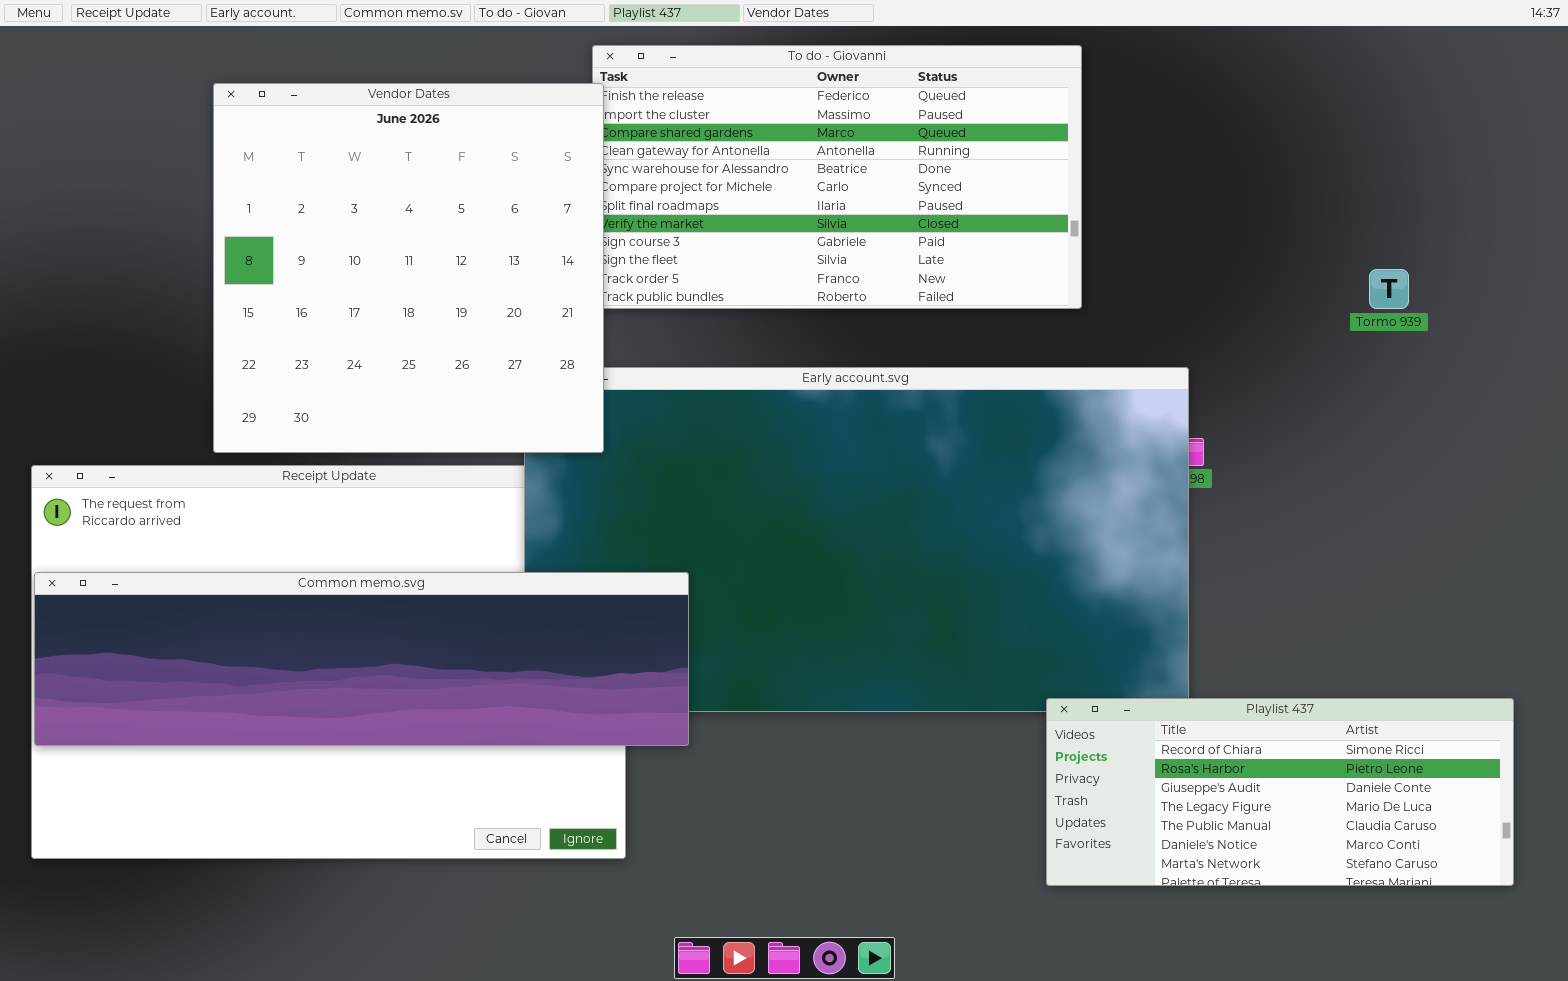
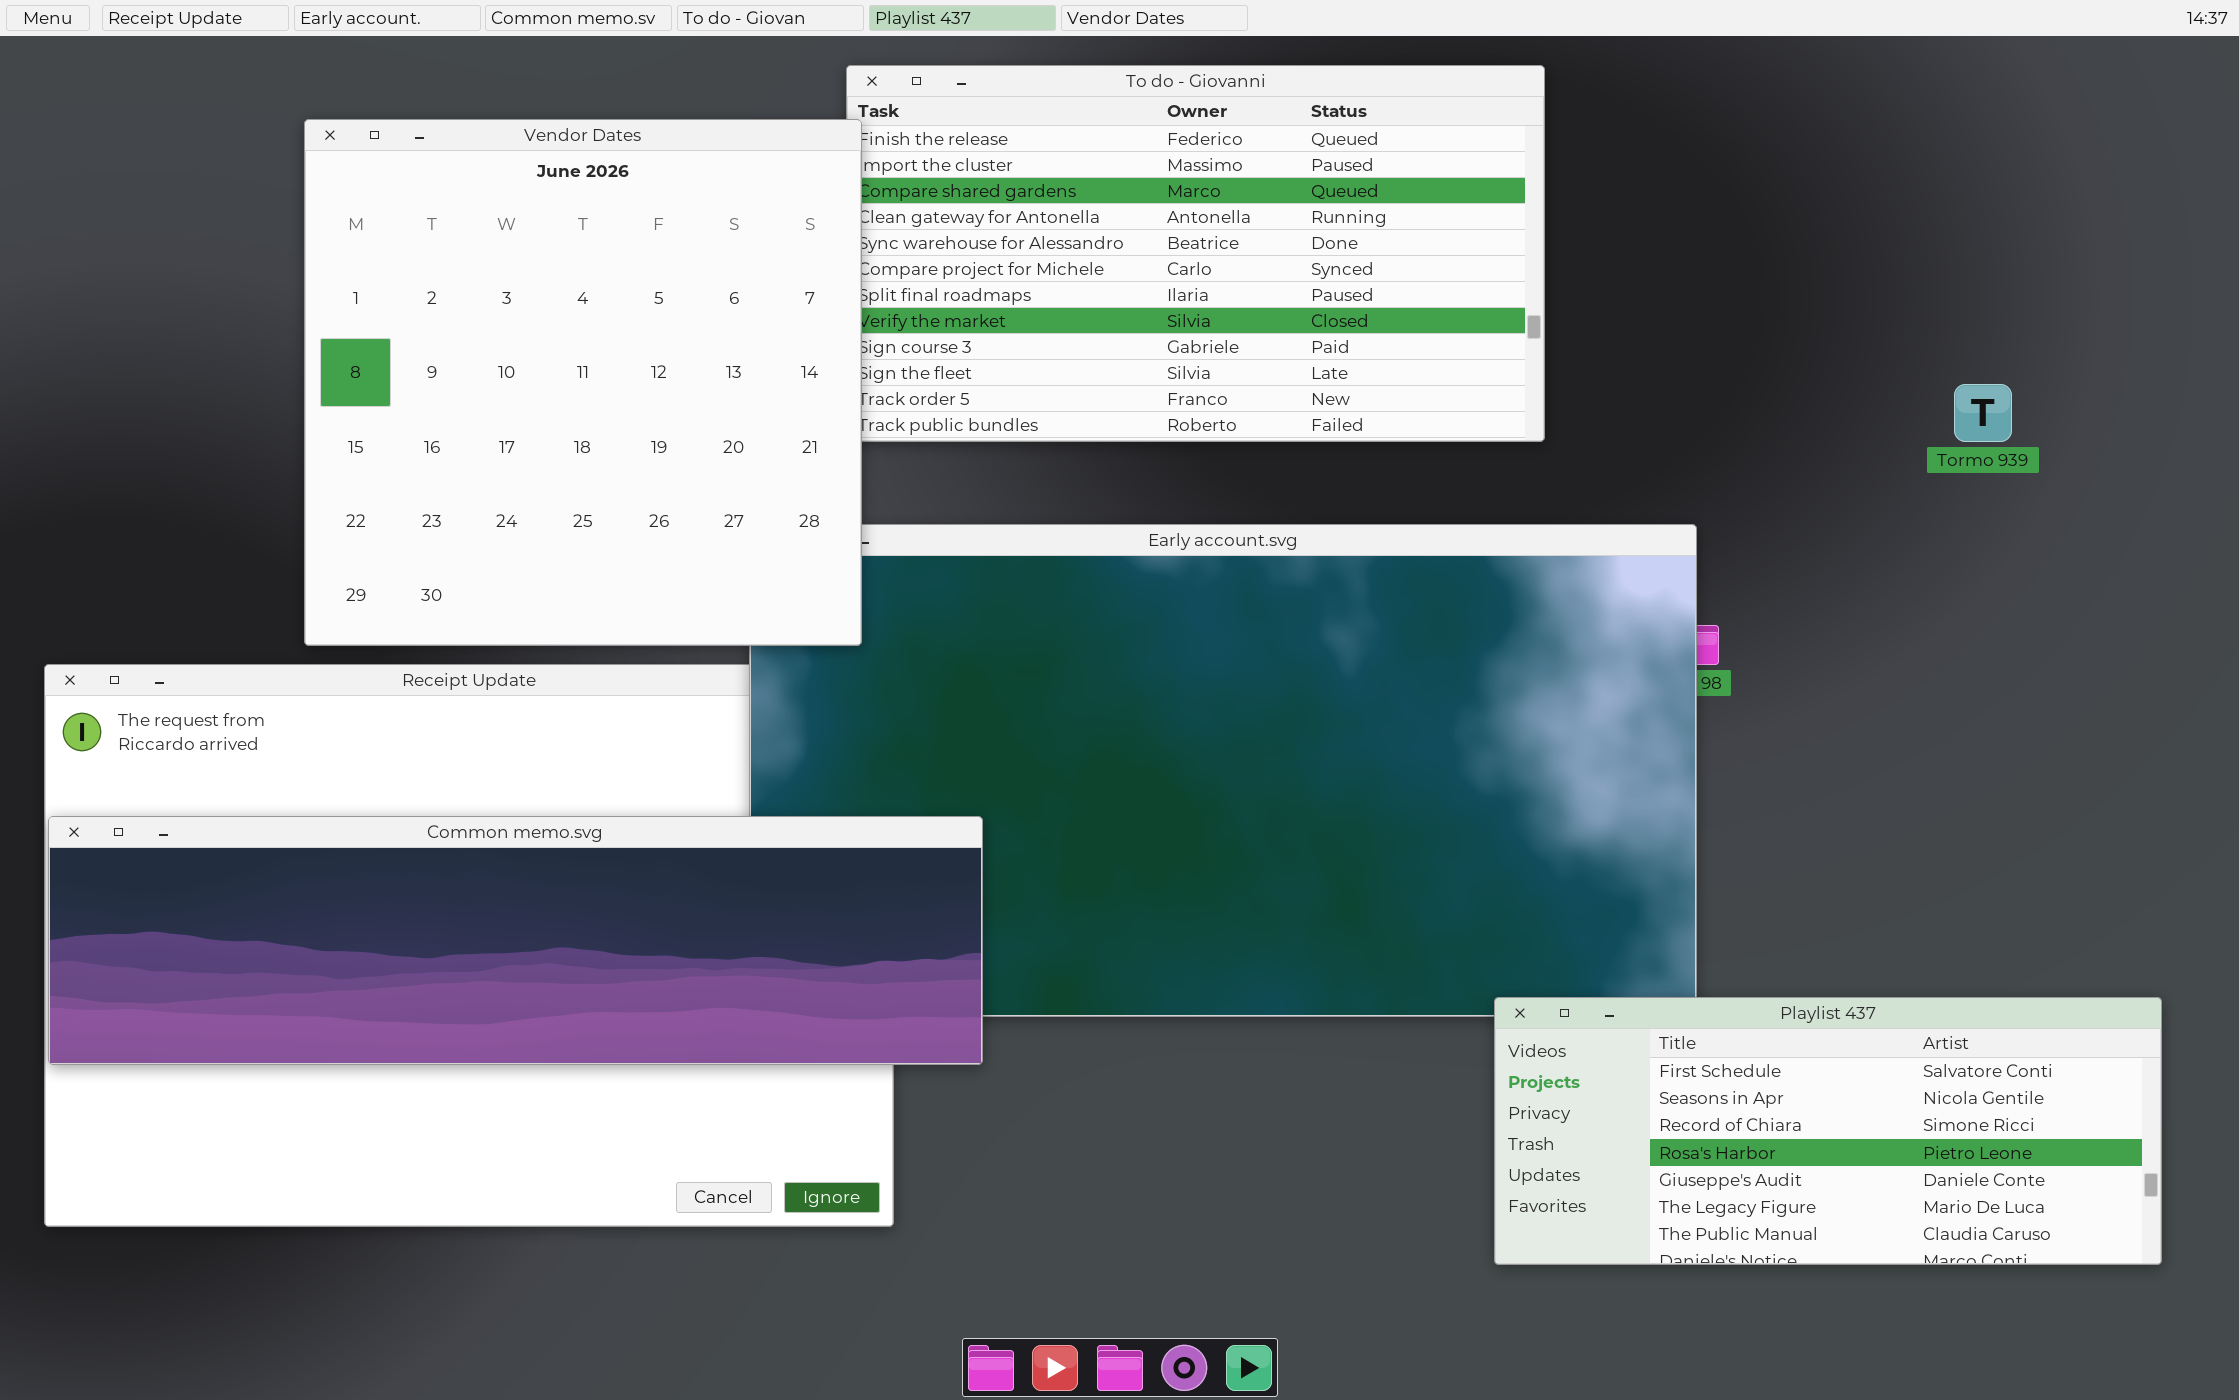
Playlist 437: [1046,698,1514,886] -> [1494,997,2162,1265], scrolled up 2 rows

